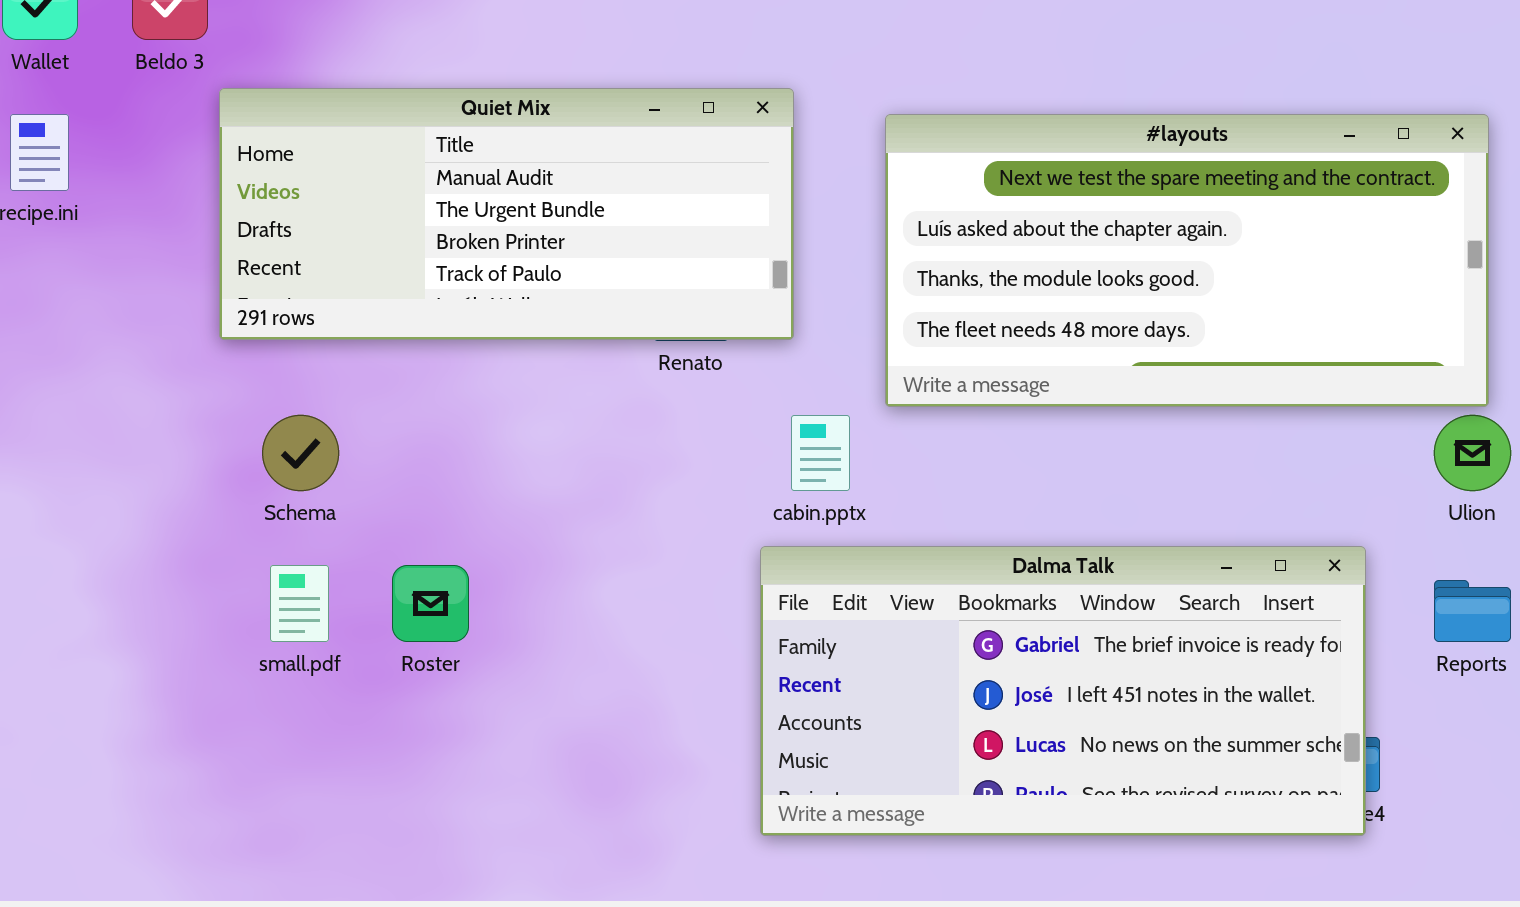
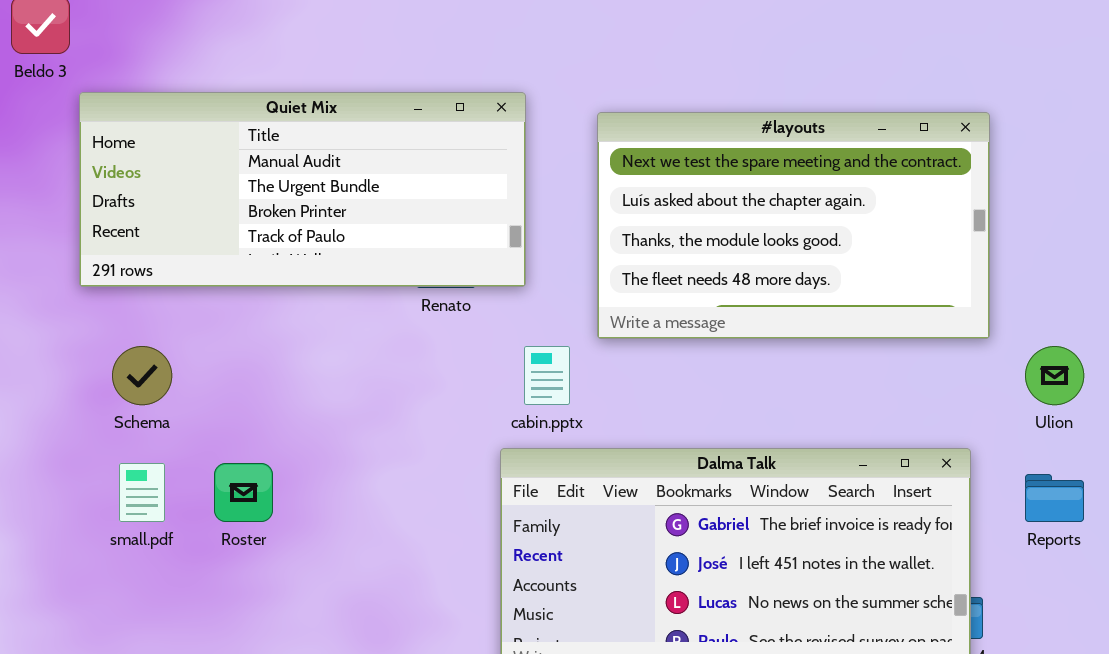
#layouts: [885,114,1489,407] -> [597,112,990,339], resized

